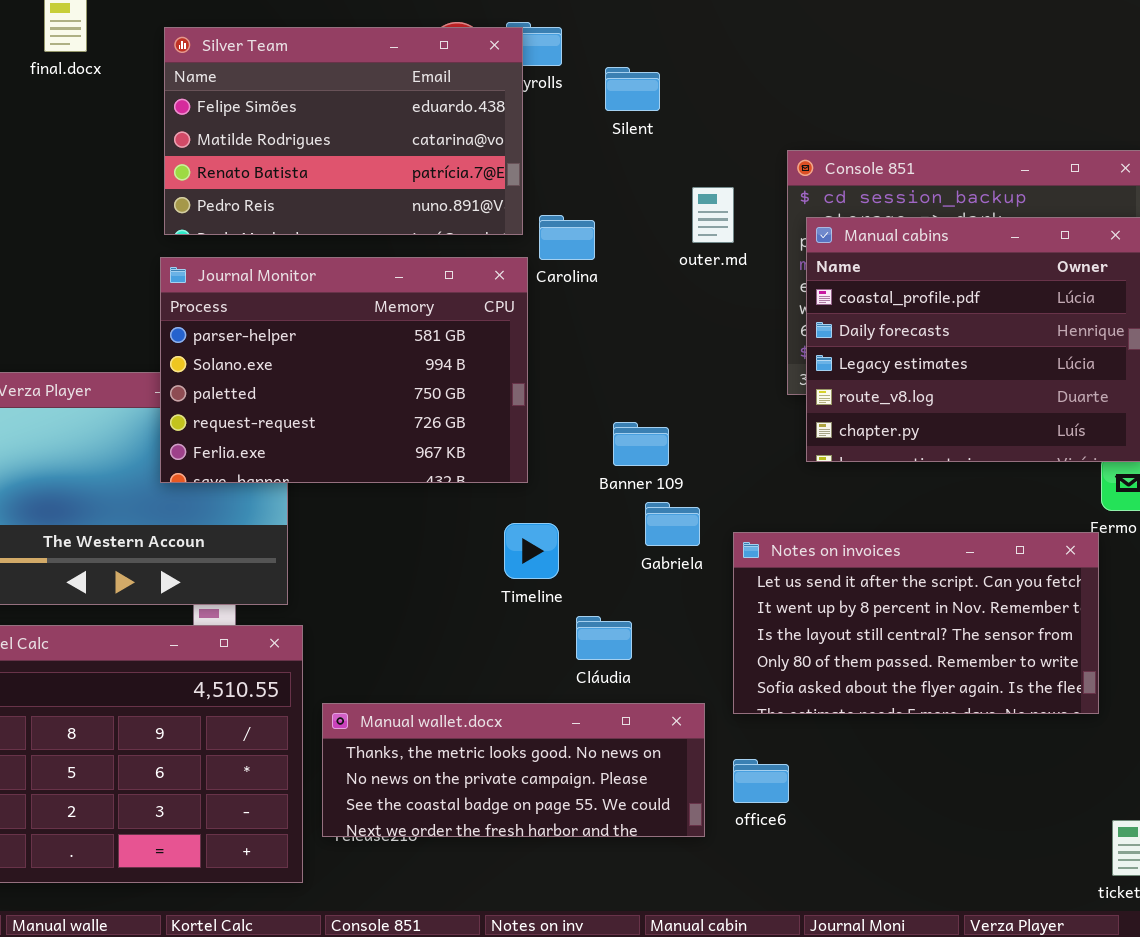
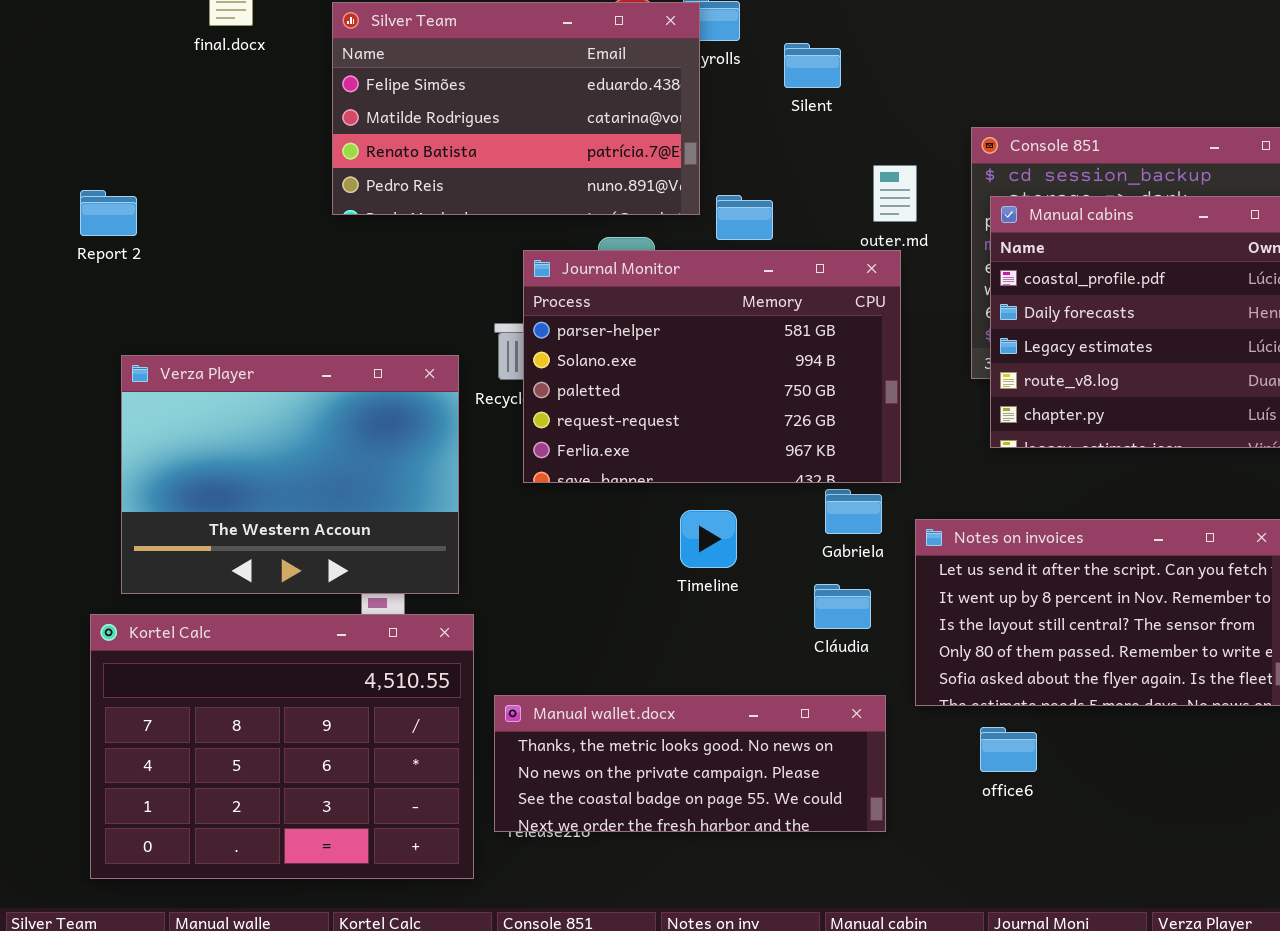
Journal Monitor: [160,257,528,483] -> [523,250,901,483], moved
Cláudia: [576,616,632,660] -> [814,584,871,629], moved
office6: [733,759,789,803] -> [980,727,1037,772], moved

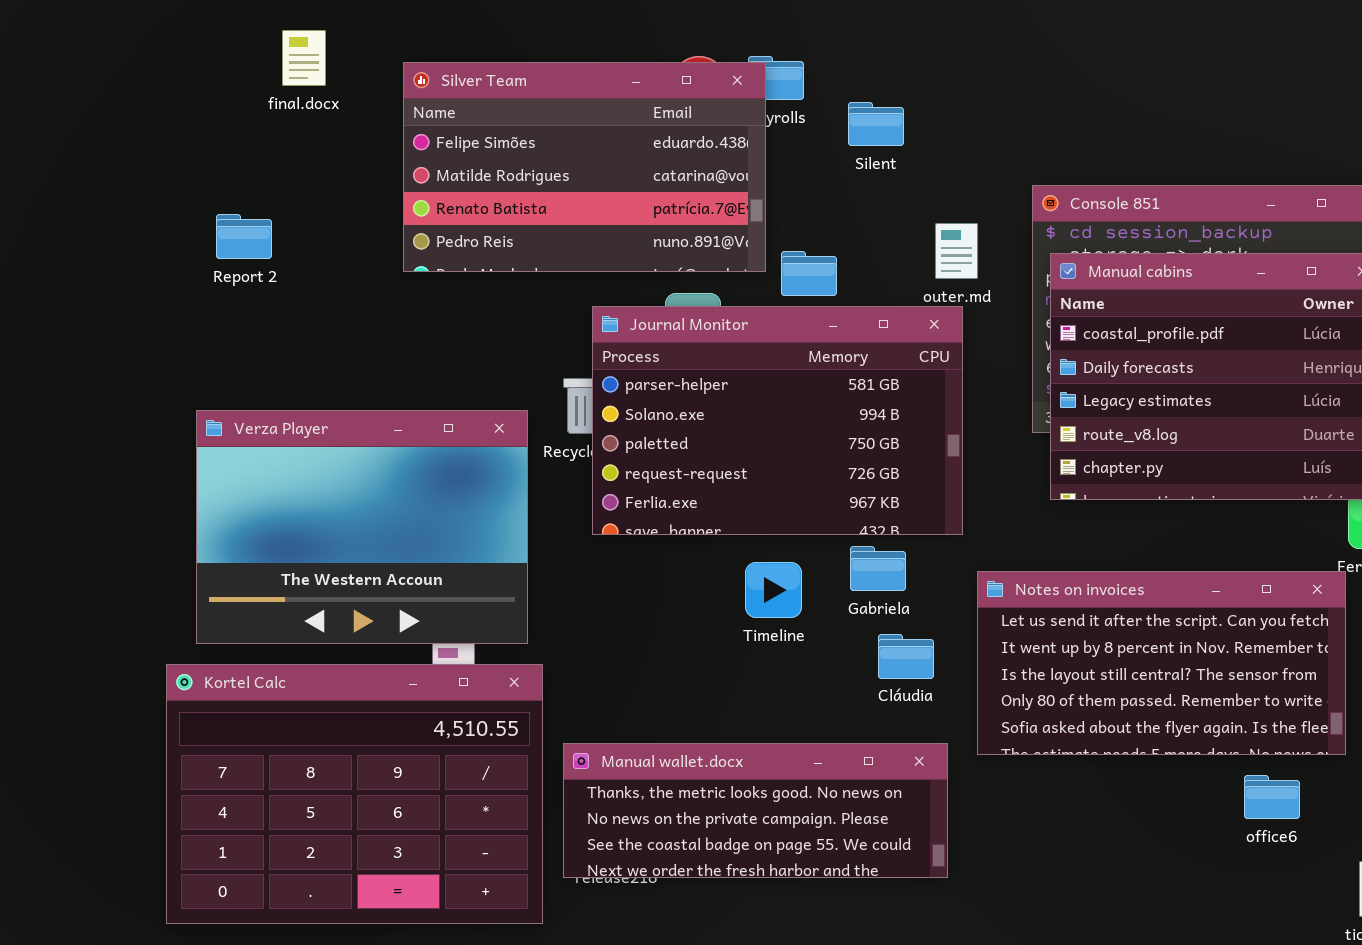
Report 2: [80,190,137,236] -> [216,214,272,259], moved
Gabriela: [825,489,882,534] -> [850,546,906,591], moved
office6: [980,727,1037,772] -> [1244,775,1300,819], moved

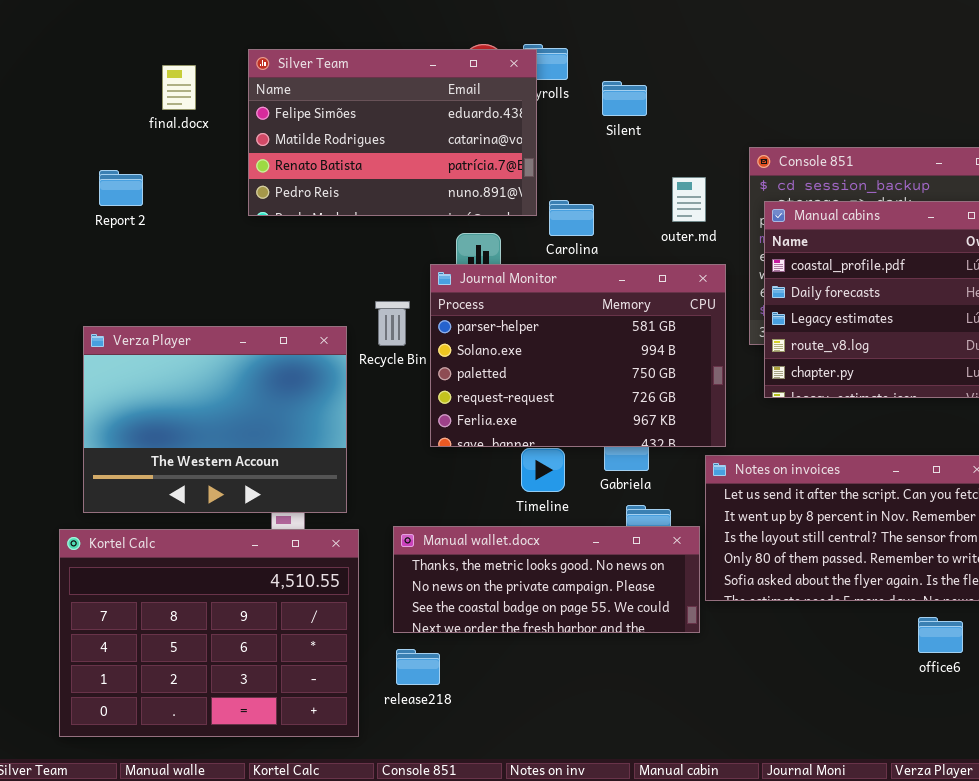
final.docx: [282,30,326,86] -> [162,65,196,110], moved
Journal Monitor: [592,306,963,535] -> [430,264,726,447], moved
Manual wallet.docx: [563,743,948,878] -> [393,526,700,633], moved

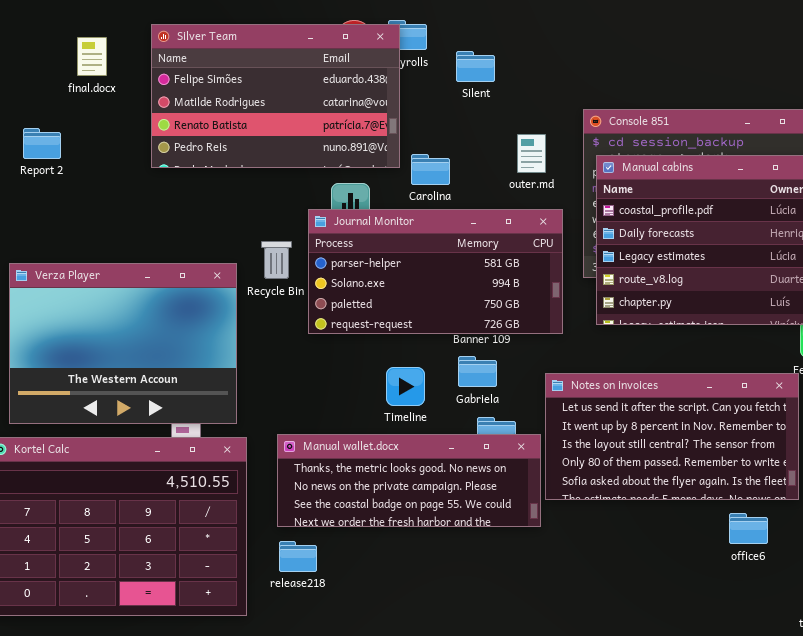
Journal Monitor: [430,264,726,447] -> [308,209,563,334], resized

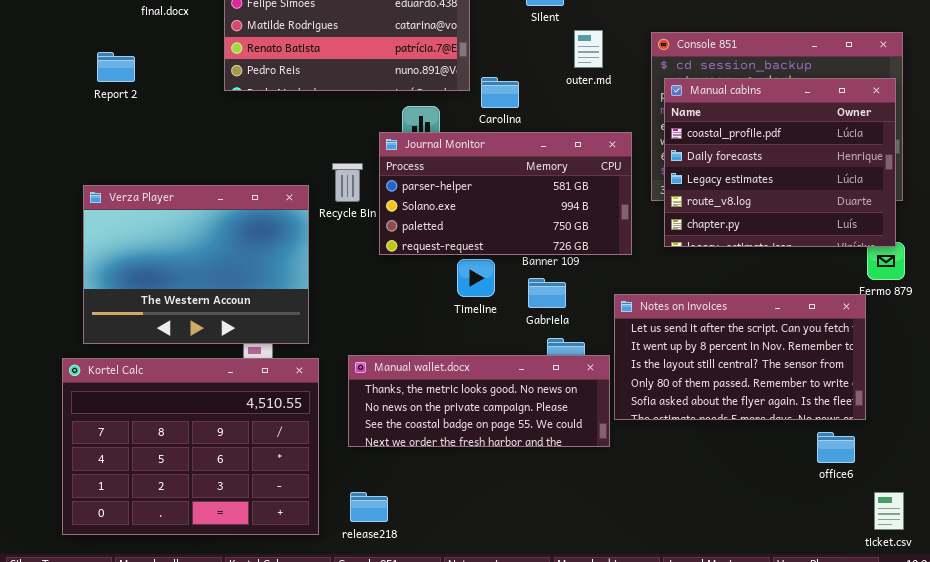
outer.md: [517,134,546,173] -> [574,30,603,68], moved
Timeline: [386,367,425,406] -> [457,259,495,297], moved
office6: [729,513,768,544] -> [817,432,855,463], moved
release218: [279,541,317,572] -> [350,492,388,522], moved

